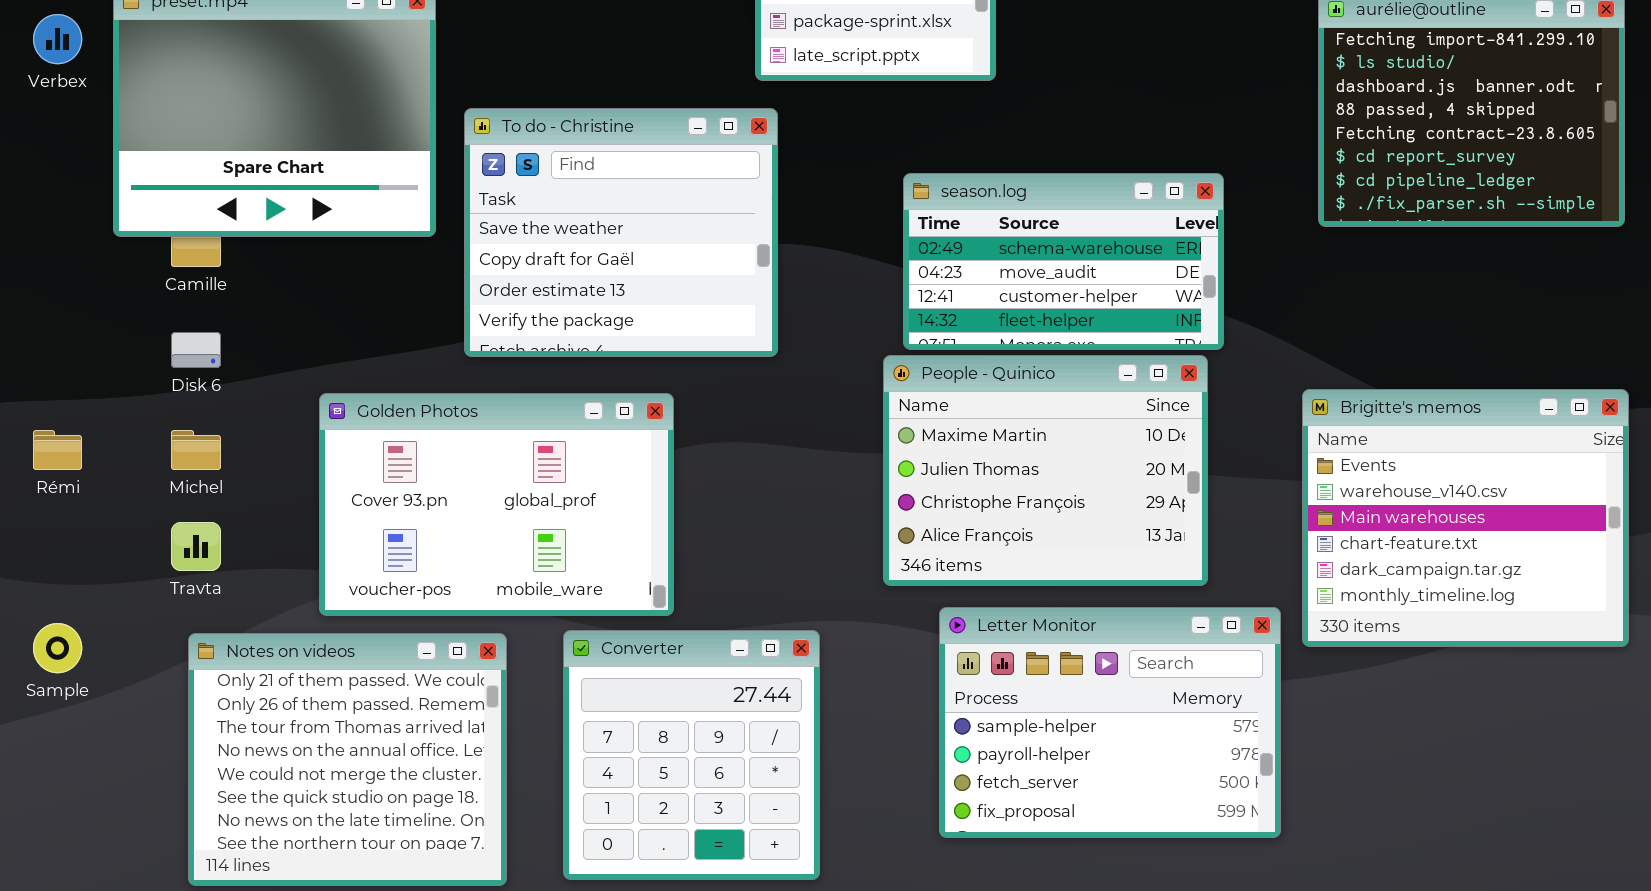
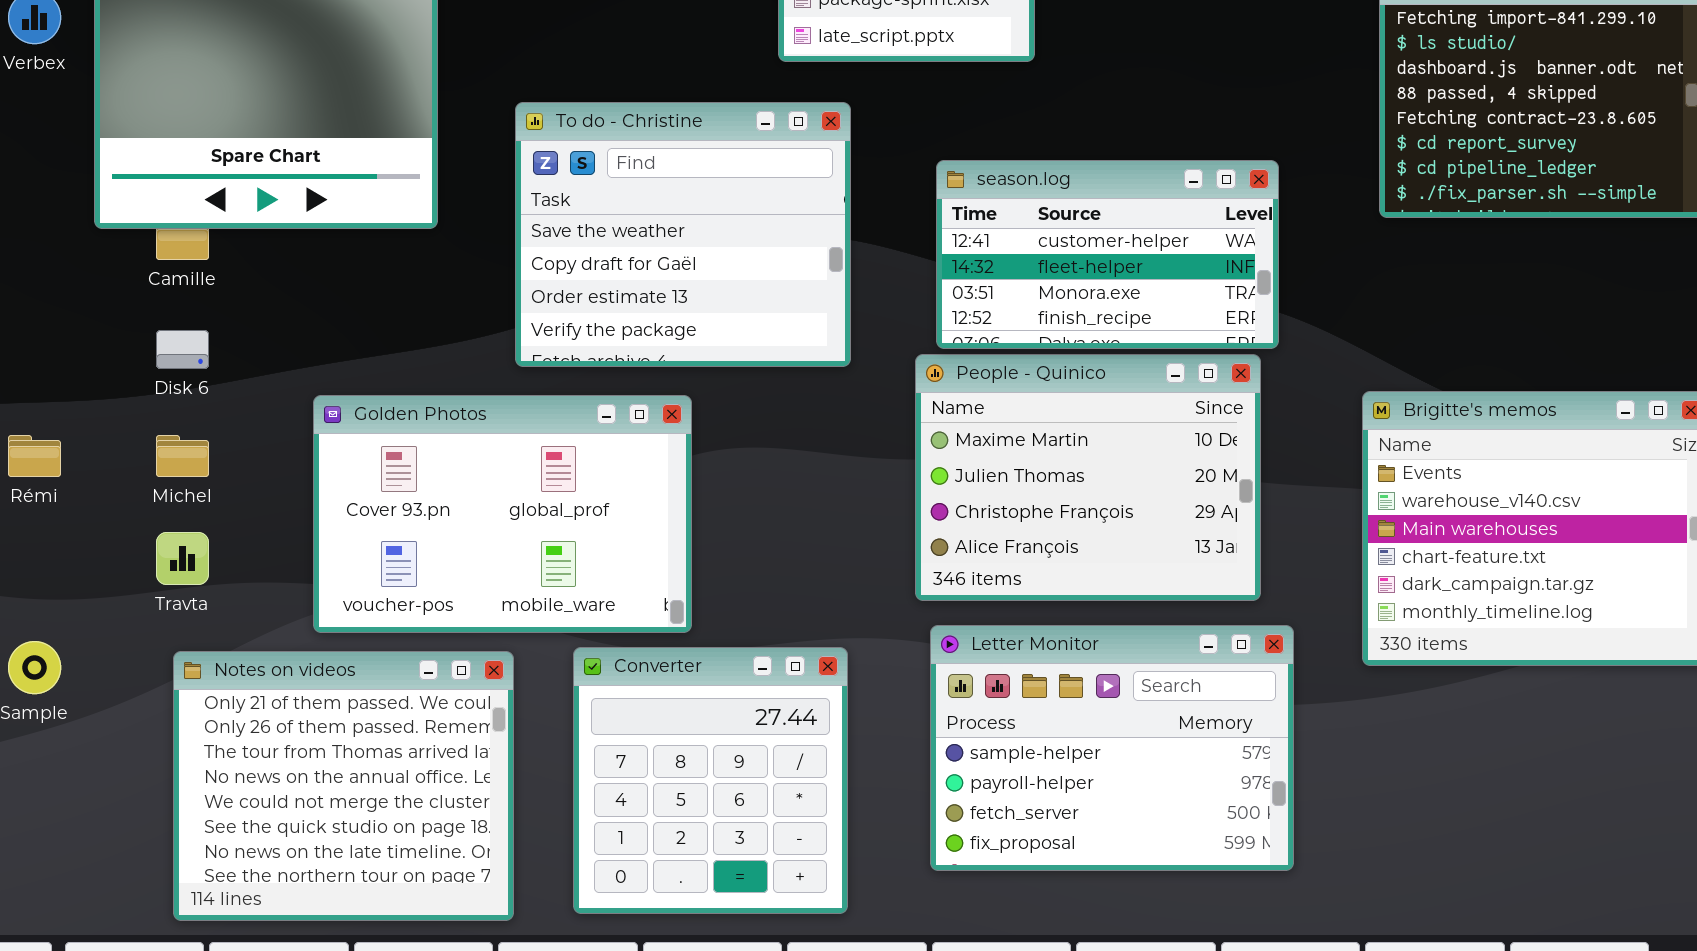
To do - Christine: [464,108,778,357] -> [515,102,851,367], moved
season.log: [903,173,1224,350] -> [936,160,1279,349], scrolled down 2 rows
Letter Monitor: [939,607,1281,838] -> [930,625,1294,871], moved

